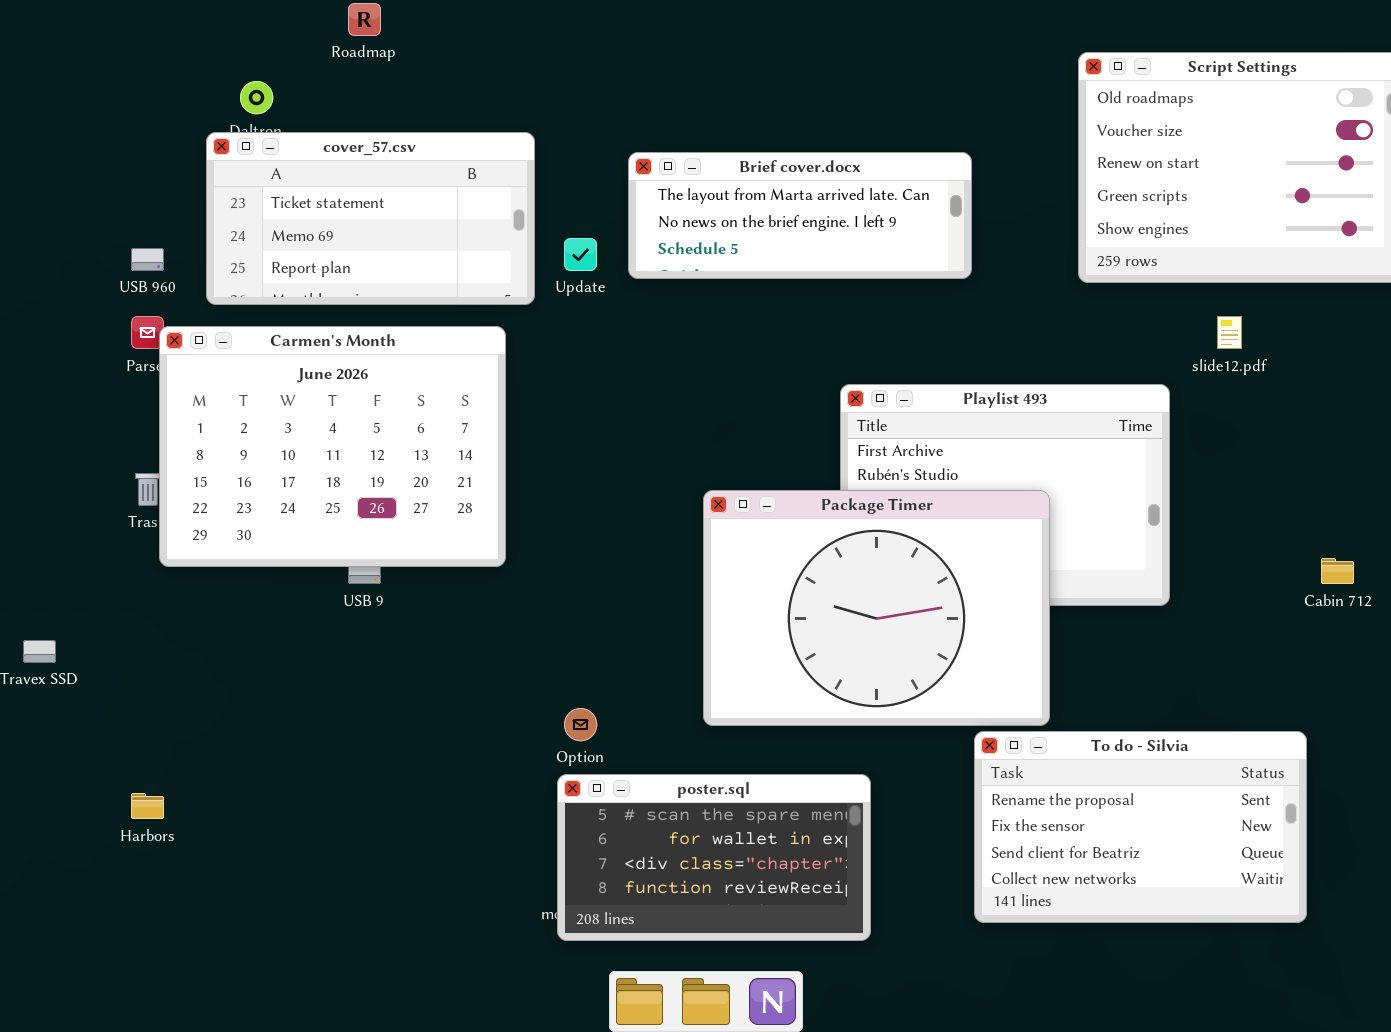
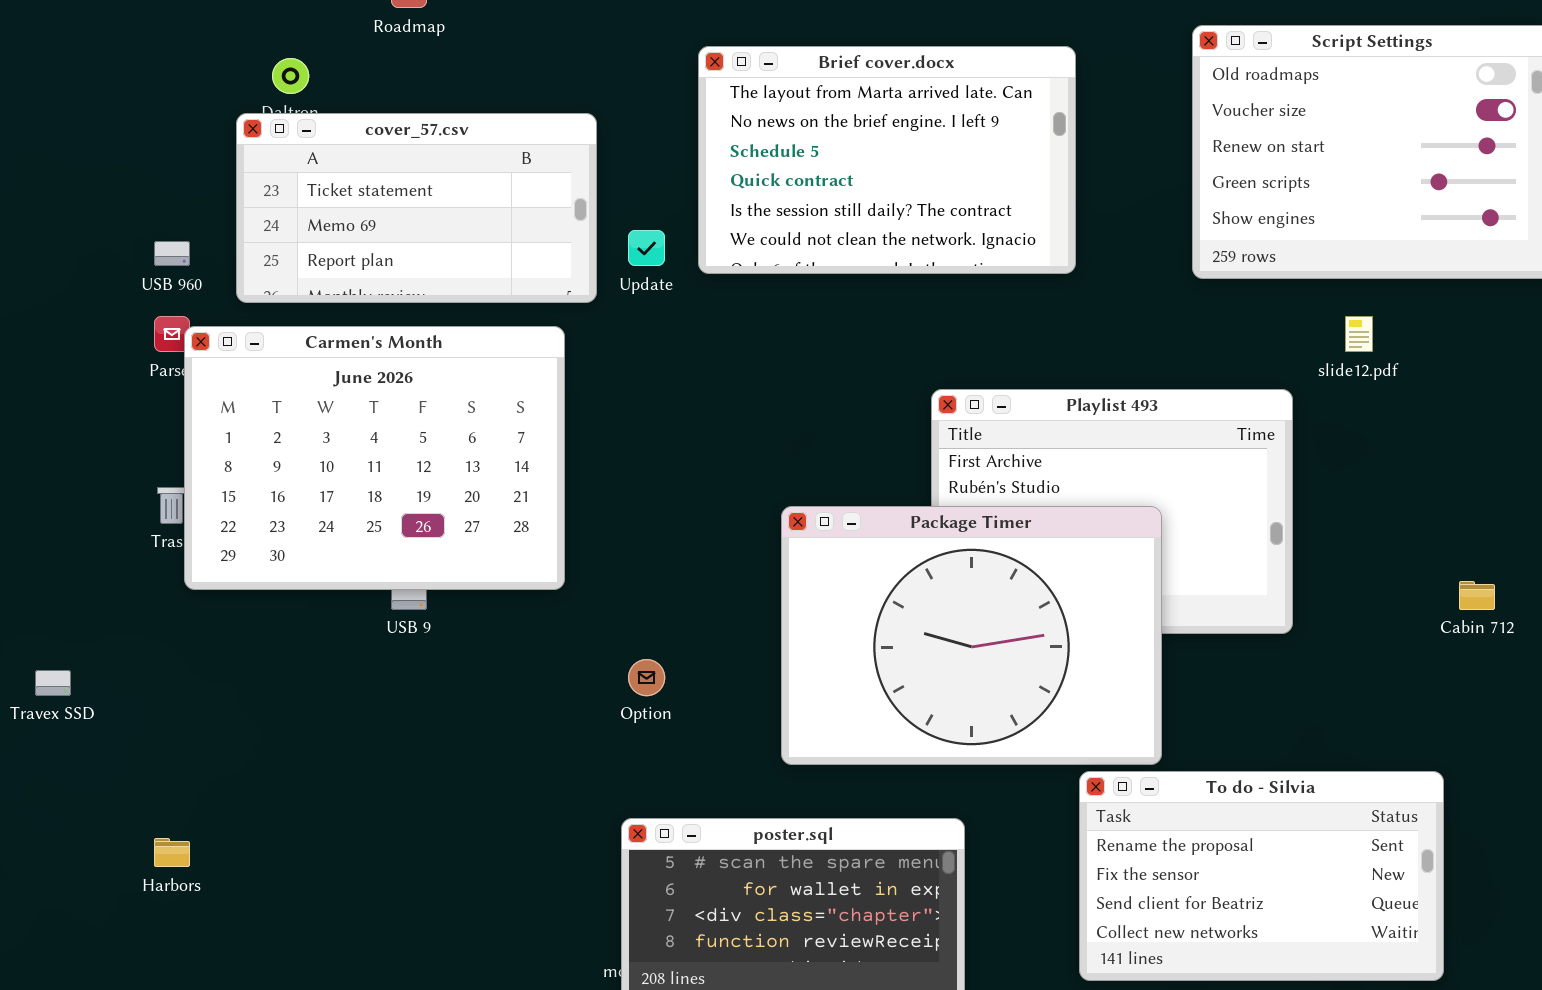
Brief cover.docx: [628,152,972,279] -> [698,46,1076,274], resized
Option: [564,708,597,741] -> [628,659,665,696], moved

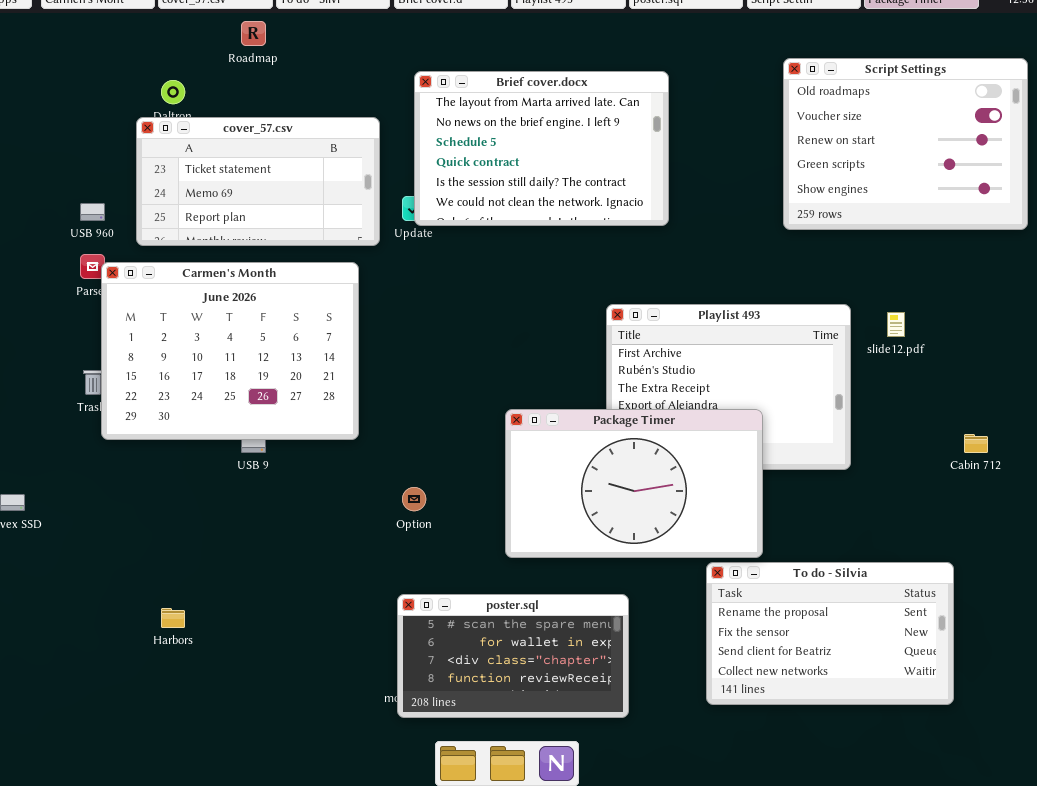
Brief cover.docx: [698,46,1076,274] -> [414,71,669,226], moved
slide12.pdf: [1345,316,1373,352] -> [887,312,905,337], moved
Package Timer: [781,506,1162,765] -> [505,409,763,558], resized
Harbors: [154,838,190,867] -> [161,608,185,628], moved

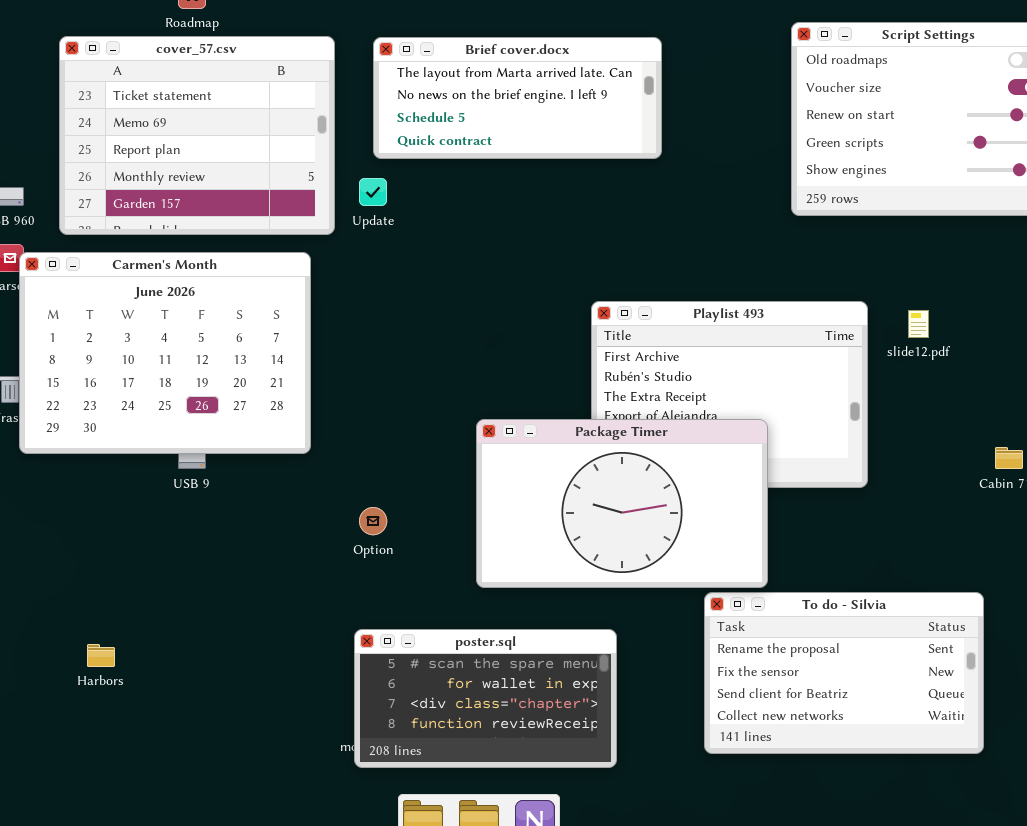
Brief cover.docx: [414,71,669,226] -> [373,37,662,159], resized
cover_57.csv: [136,117,380,246] -> [59,36,335,235], resized

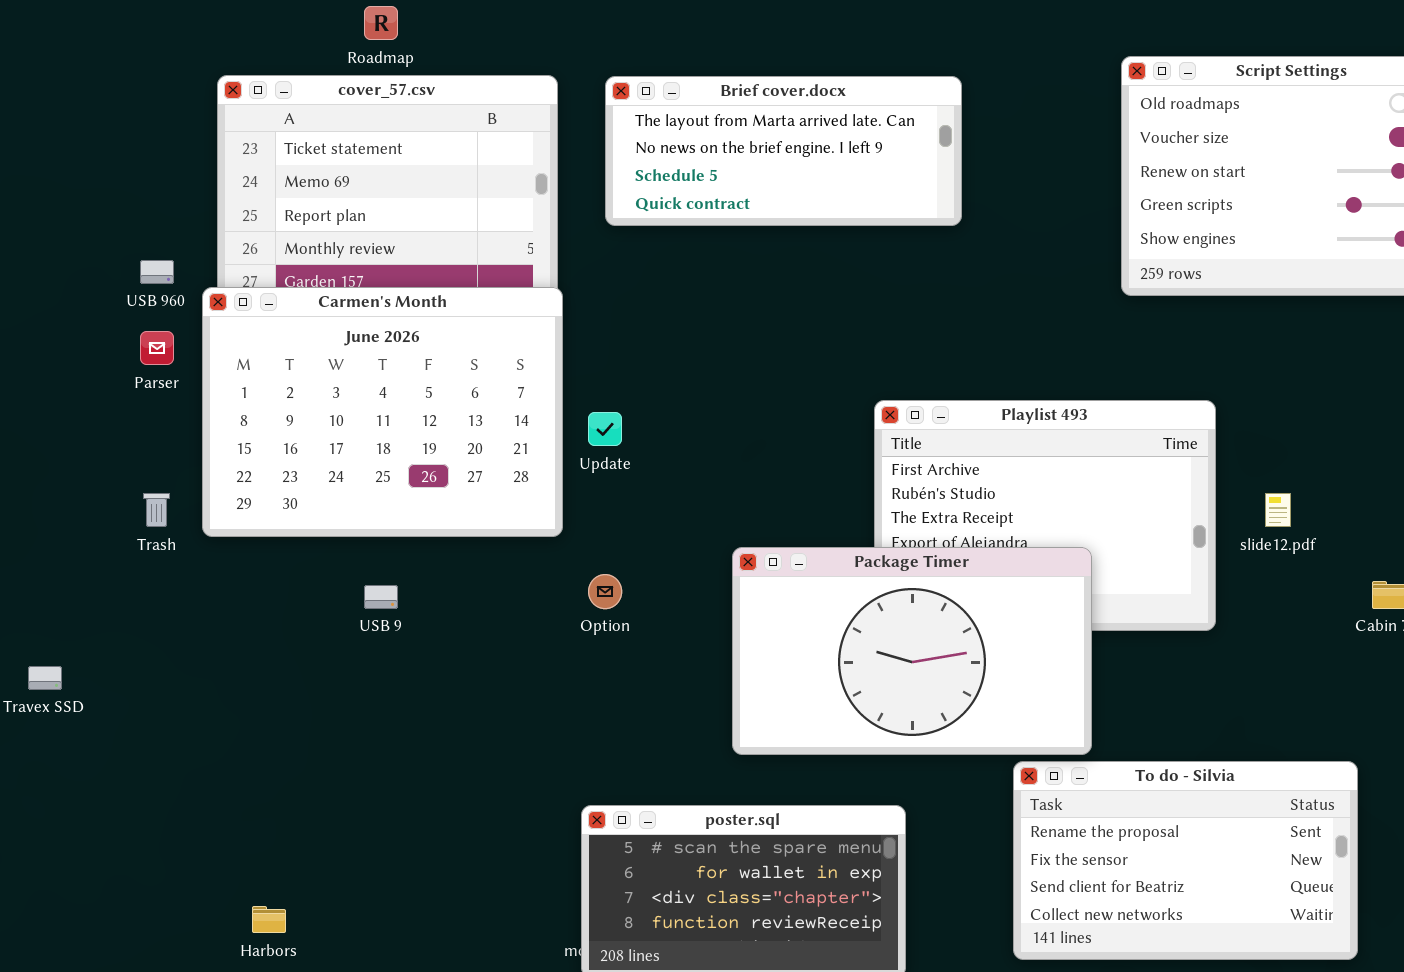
Update: [359,178,387,206] -> [588,412,622,446], moved
Carmen's Month: [19,252,311,454] -> [202,287,563,537], moved
slide12.pdf: [908,310,929,338] -> [1265,493,1291,527], moved
Option: [359,507,387,535] -> [588,574,622,609], moved
Harbors: [87,644,115,667] -> [252,906,286,933], moved

